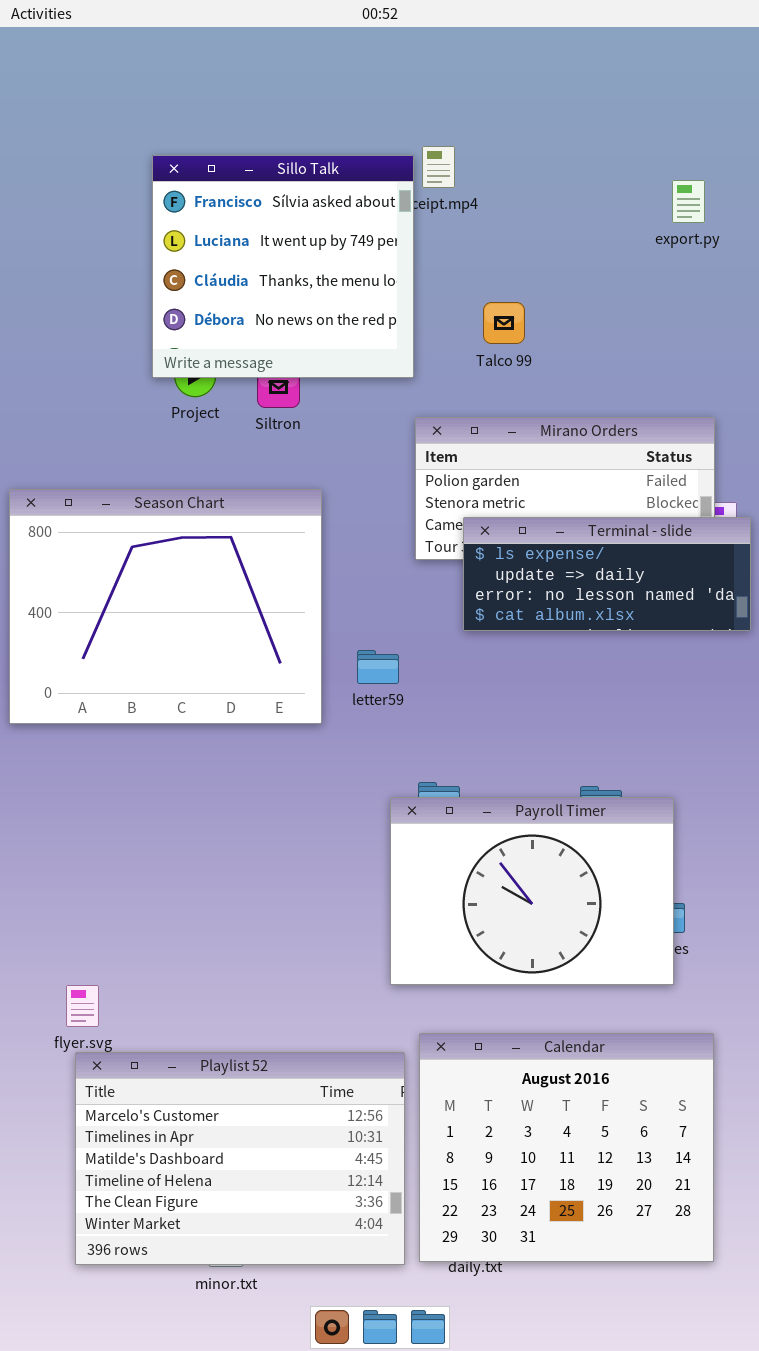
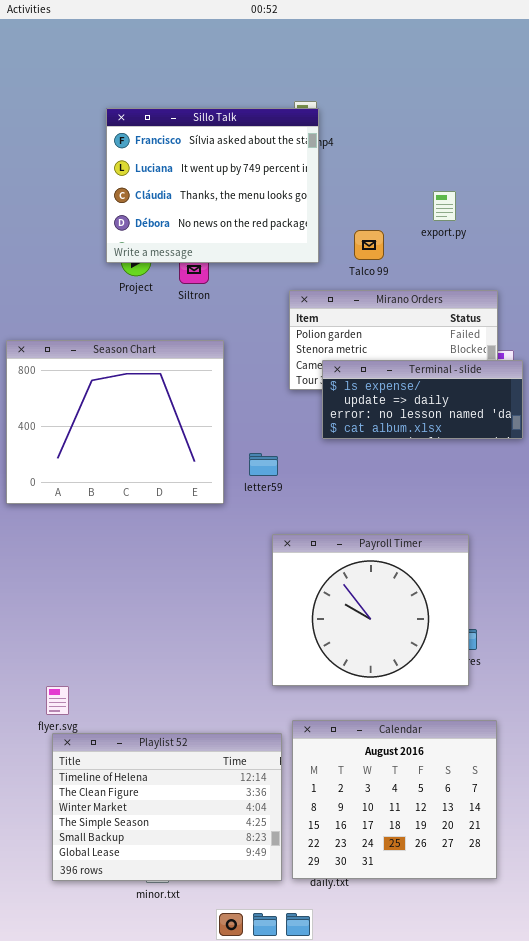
Sillo Talk: [152,155,414,378] -> [106,108,319,263], resized
export.py: [672,180,705,223] -> [433,191,456,221], moved
Talco 99: [483,302,525,344] -> [354,230,384,260], moved
Payroll Timer: [390,797,674,985] -> [272,534,469,686], resized
Playlist 52: [75,1052,405,1265] -> [52,733,282,881], scrolled down 3 rows

